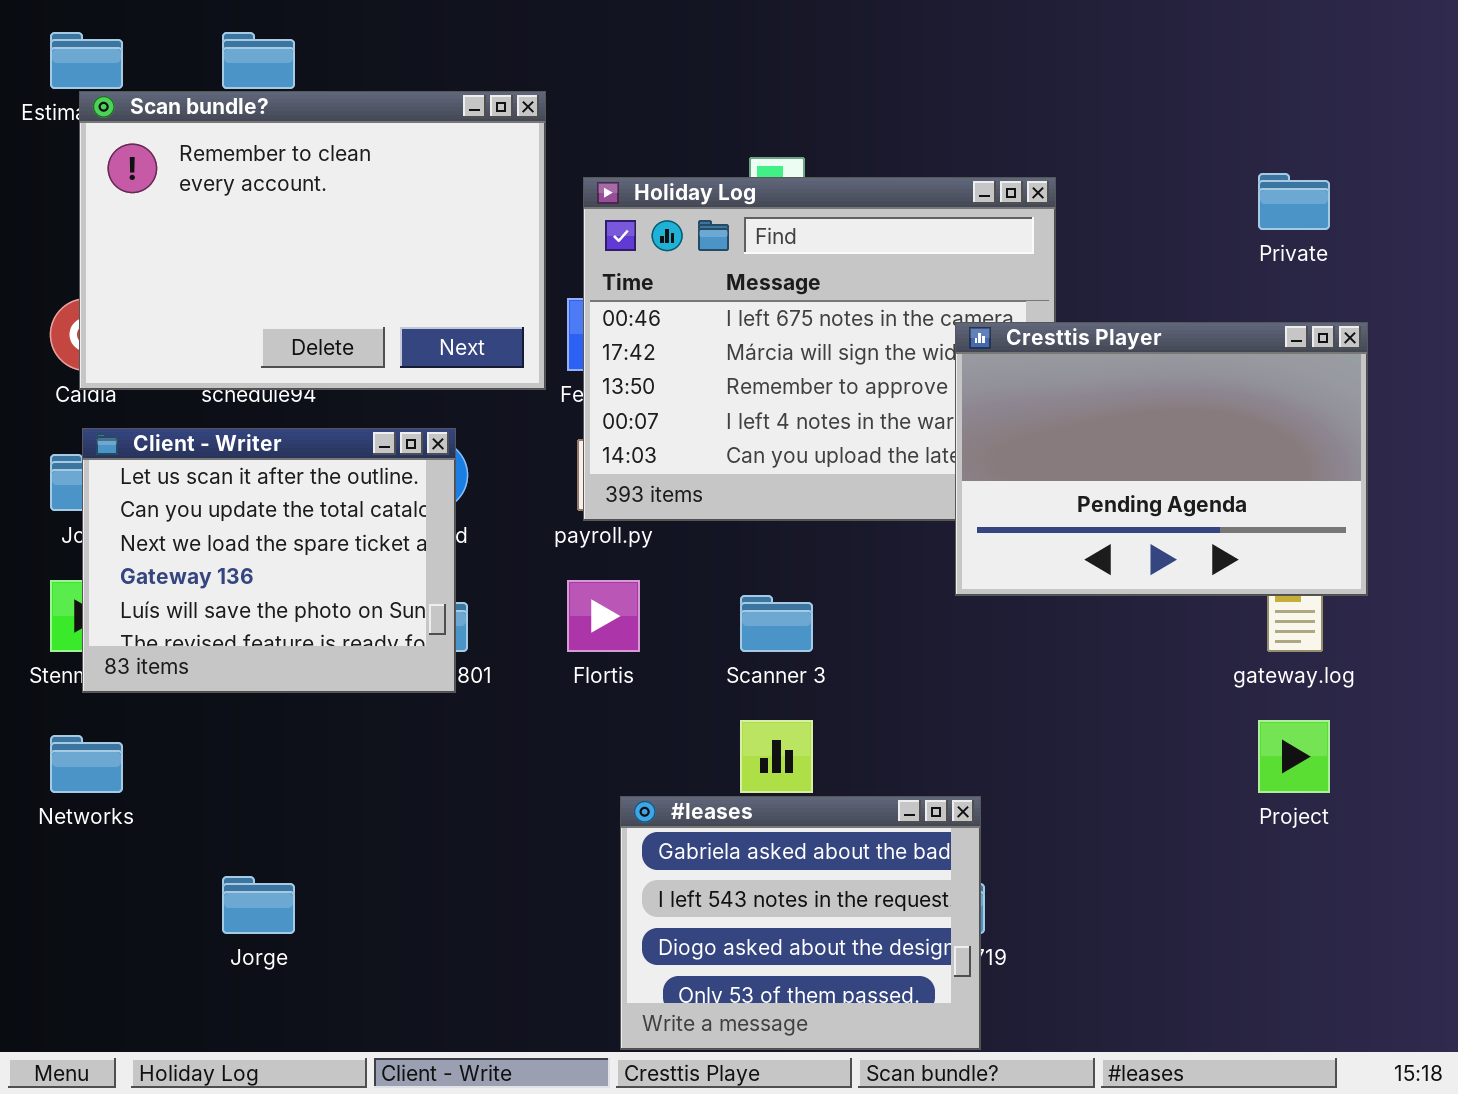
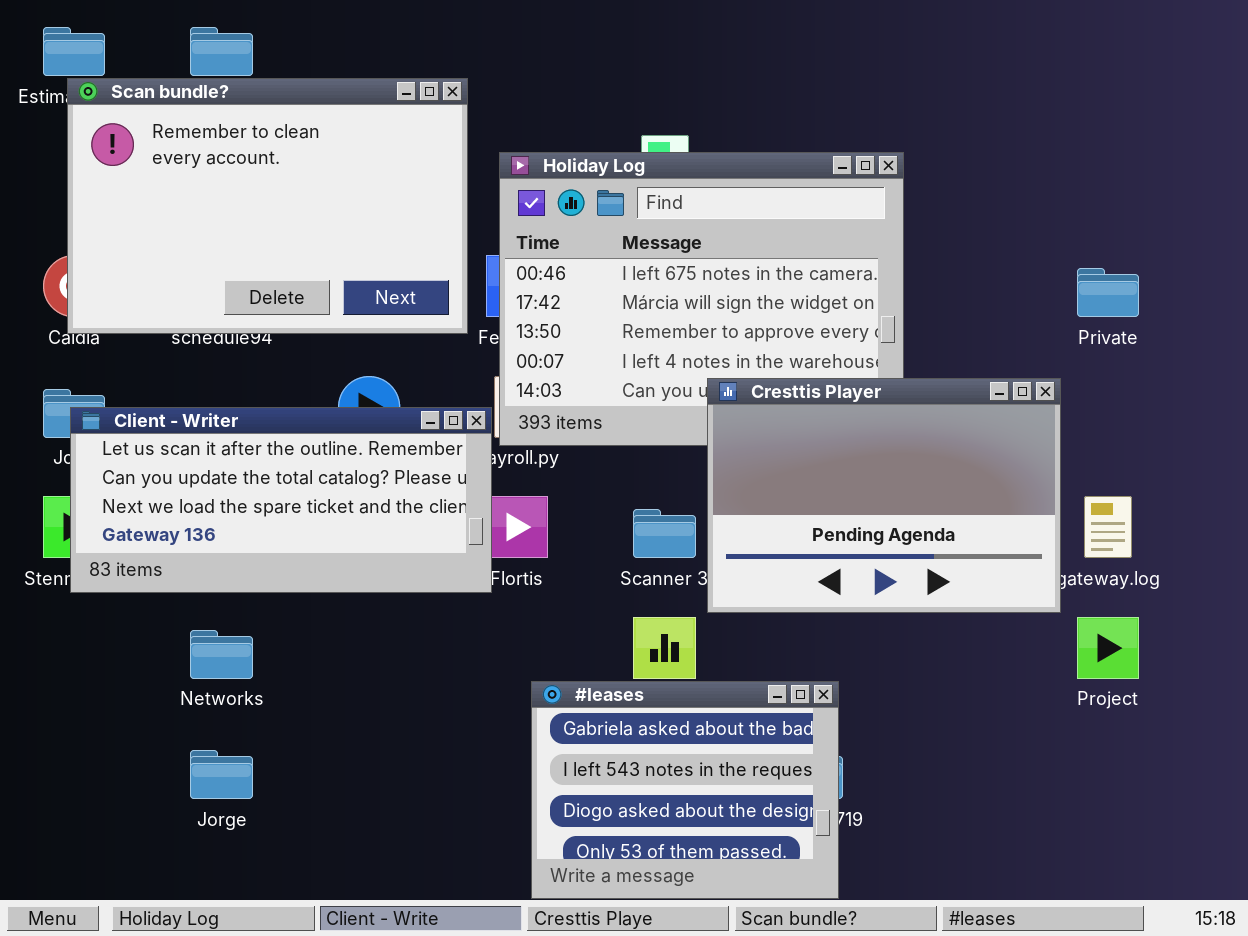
Private: [1258,173,1330,230] -> [1077,268,1139,317], moved
Cresttis Player: [955,322,1368,596] -> [707,378,1061,613], moved
Client - Writer: [82,428,456,693] -> [70,407,492,593], resized
Networks: [50,735,123,793] -> [190,630,253,679], moved

